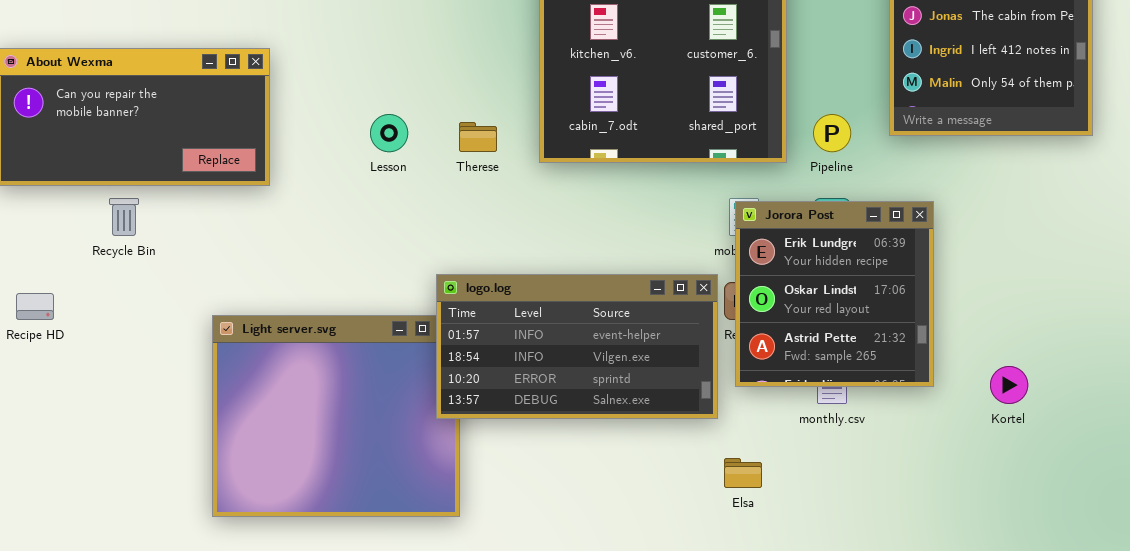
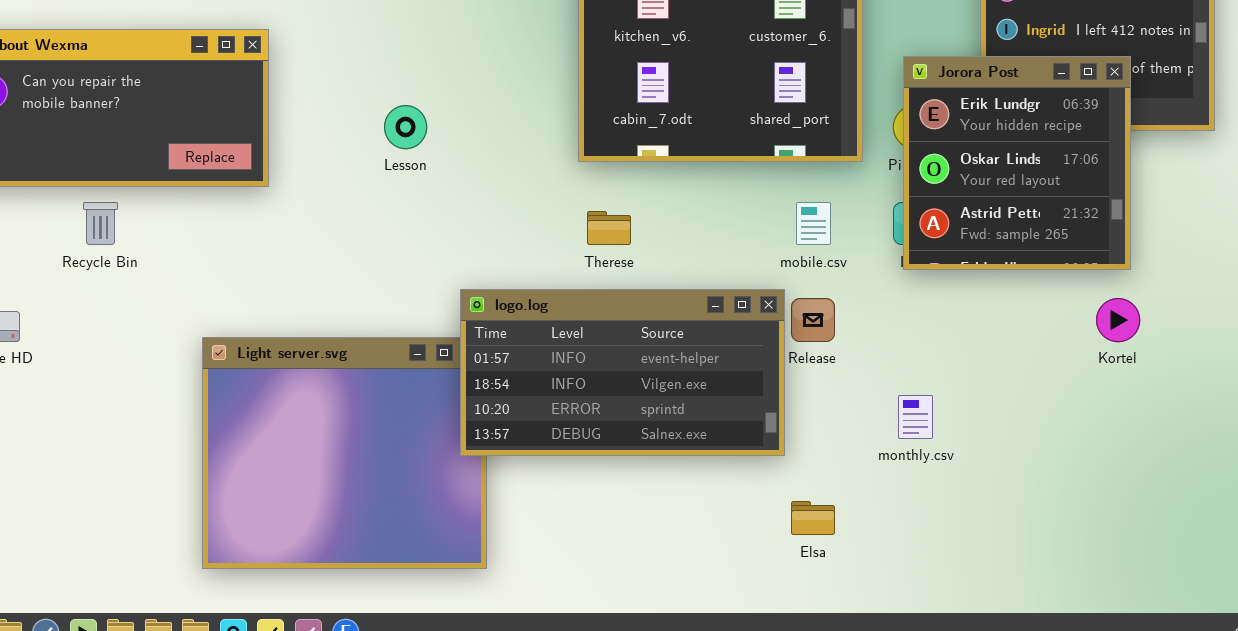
Therese: [459,122,497,152] -> [587,211,631,245], moved
Jorora Post: [735,201,934,387] -> [903,56,1131,270], moved
Kortel: [990,366,1028,404] -> [1096,298,1140,342], moved

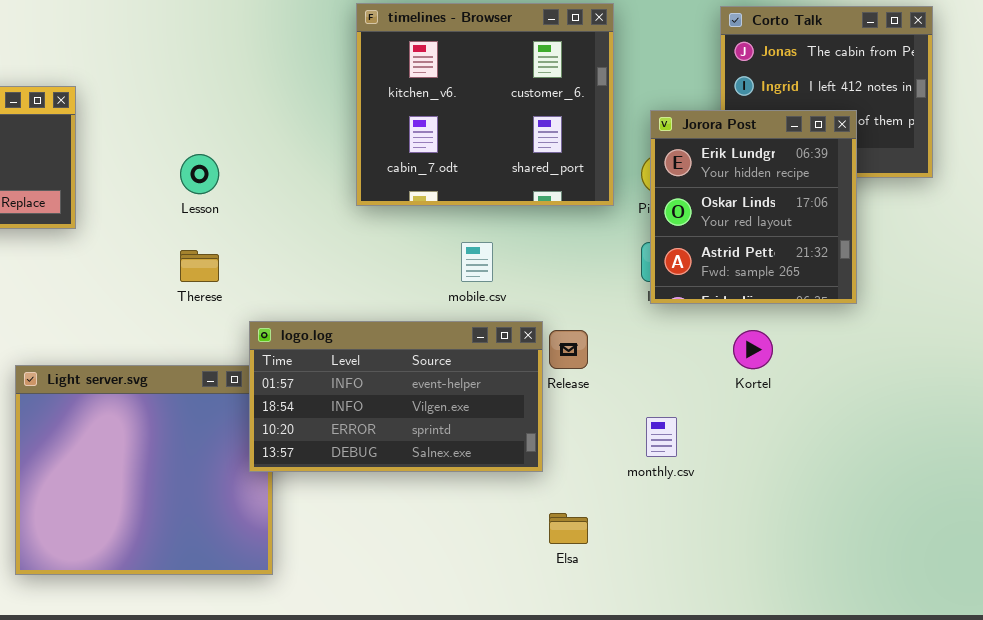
mobile.csv: [796,202,831,245] -> [461,242,493,282], moved
Therese: [587,211,631,245] -> [180,250,219,282], moved
Kortel: [1096,298,1140,342] -> [733,330,773,369], moved

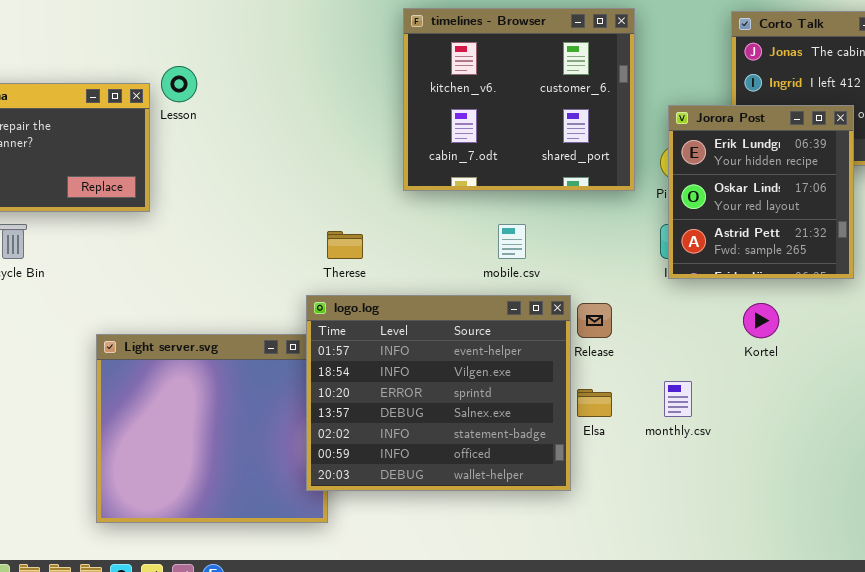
Lesson: [180,154,219,194] -> [161,66,197,102], moved
Therese: [180,250,219,282] -> [327,231,363,259], moved
logo.log: [249,321,543,472] -> [306,295,571,491], resized
Elsa: [549,513,588,544] -> [577,389,612,417], moved

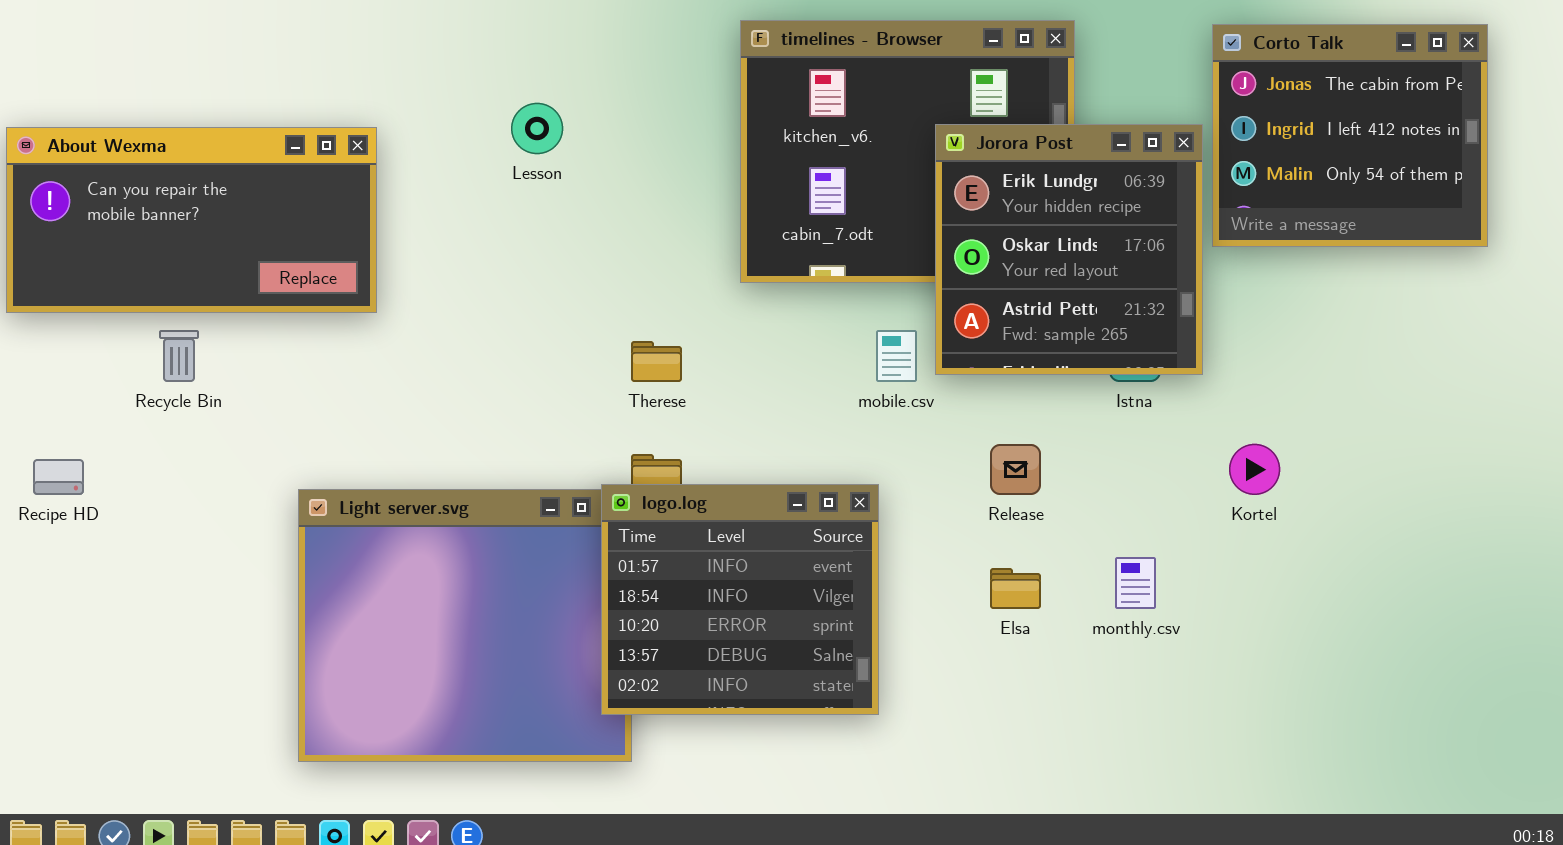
Lesson: [161,66,197,102] -> [511,103,563,154], moved
Jorora Post: [668,105,854,279] -> [935,124,1203,375], moved
logo.log: [306,295,571,491] -> [601,484,879,715], resized

